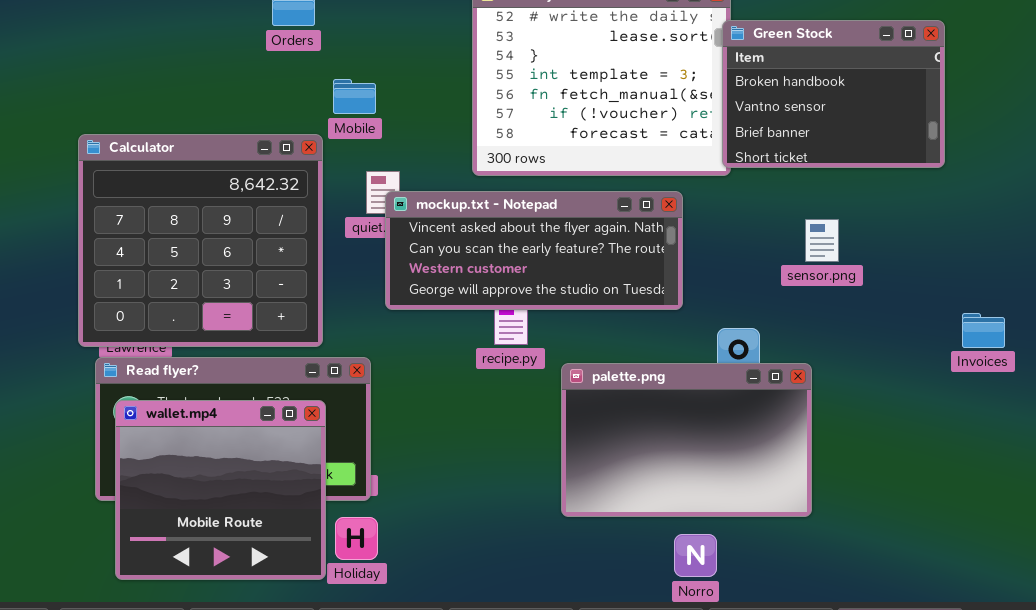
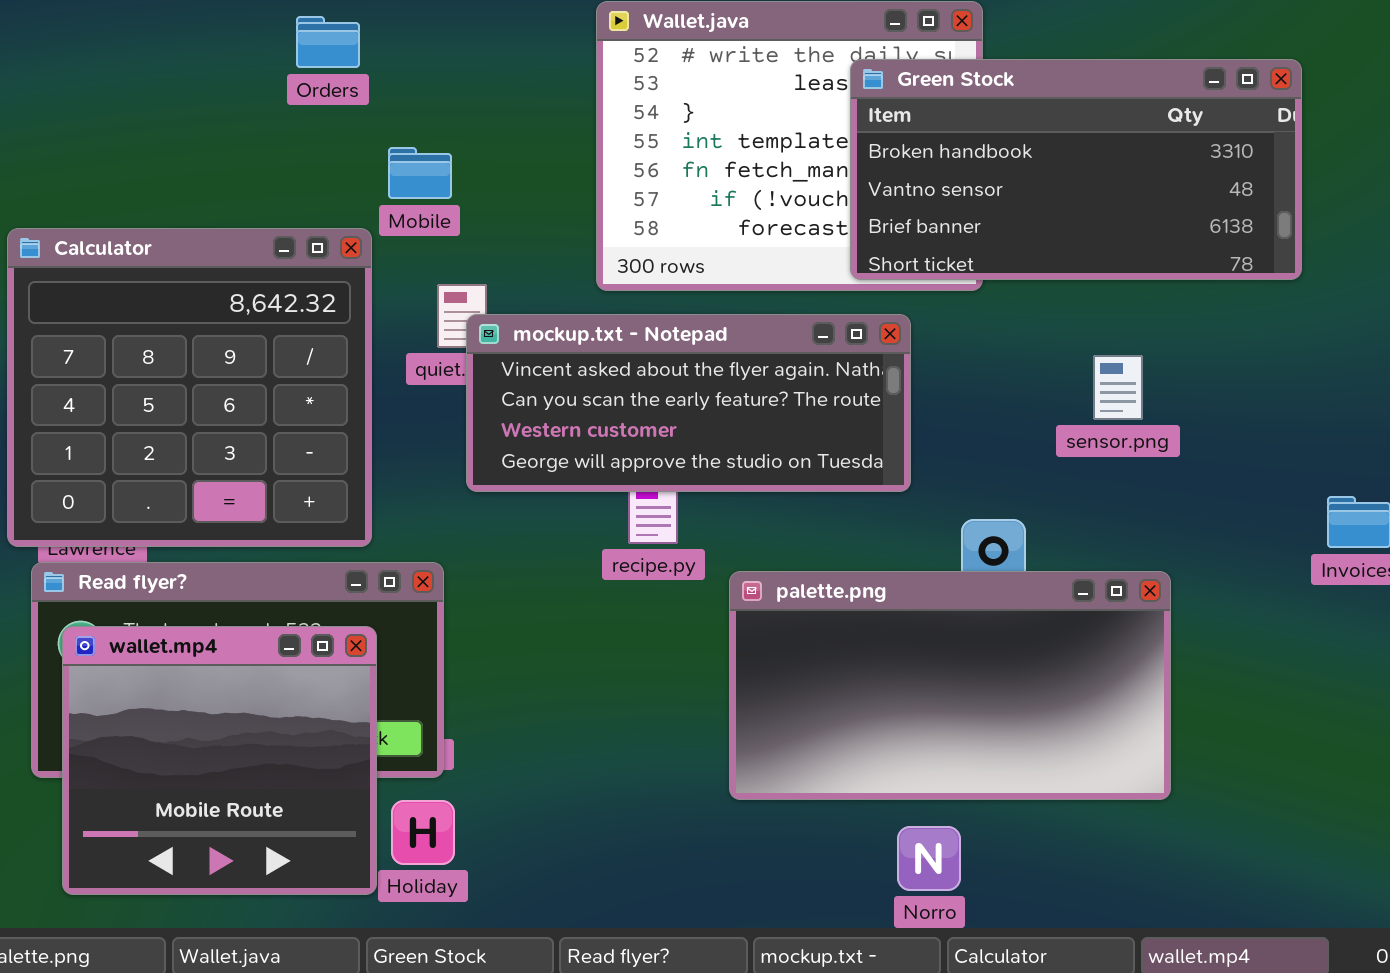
Green Stock: [722,20,945,168] -> [850,59,1302,280], resized
palette.png: [561,363,812,517] -> [729,571,1171,800], resized

